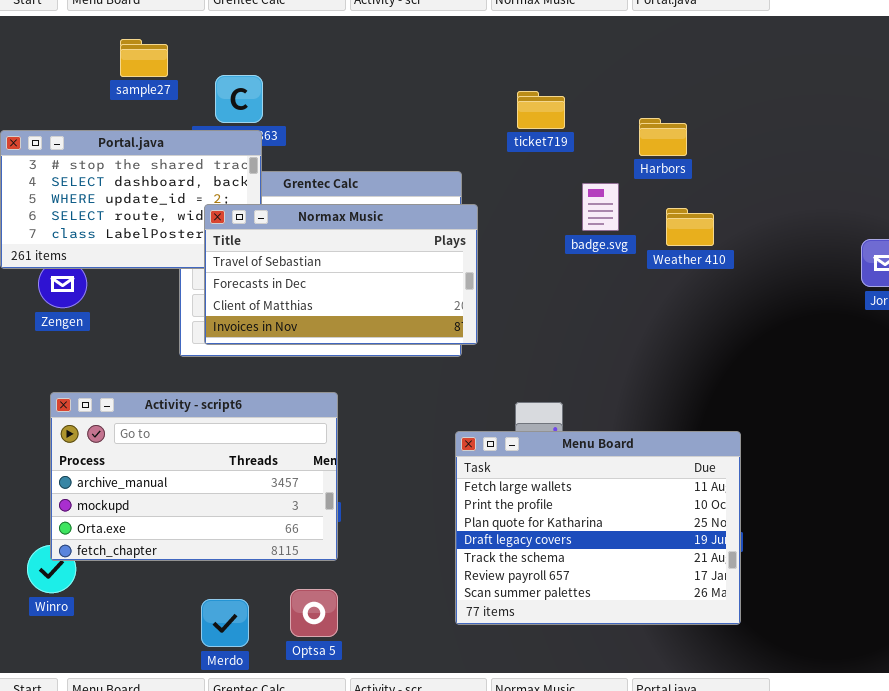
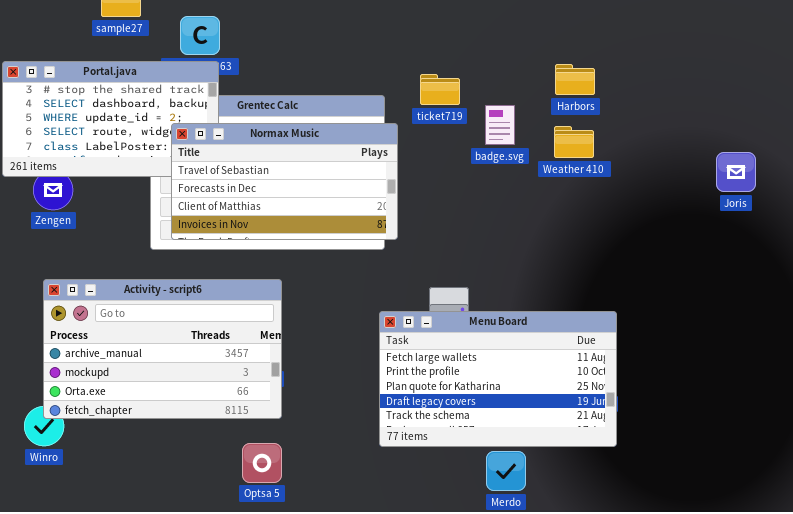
ticket719: [517,91,565,129] -> [420,74,460,105], moved
Harbors: [639,118,687,156] -> [555,64,595,95], moved
Menu Board: [455,431,741,625] -> [379,311,617,447], resized
Merdo: [201,599,249,647] -> [486,451,526,491], moved

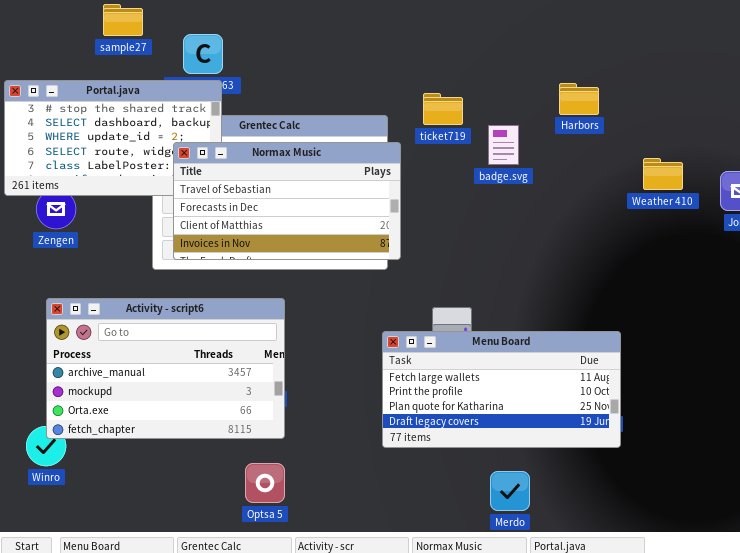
Weather 410: [554,126,594,158] -> [643,158,683,190], moved
Menu Board: [379,311,617,447] -> [382,331,621,448], resized

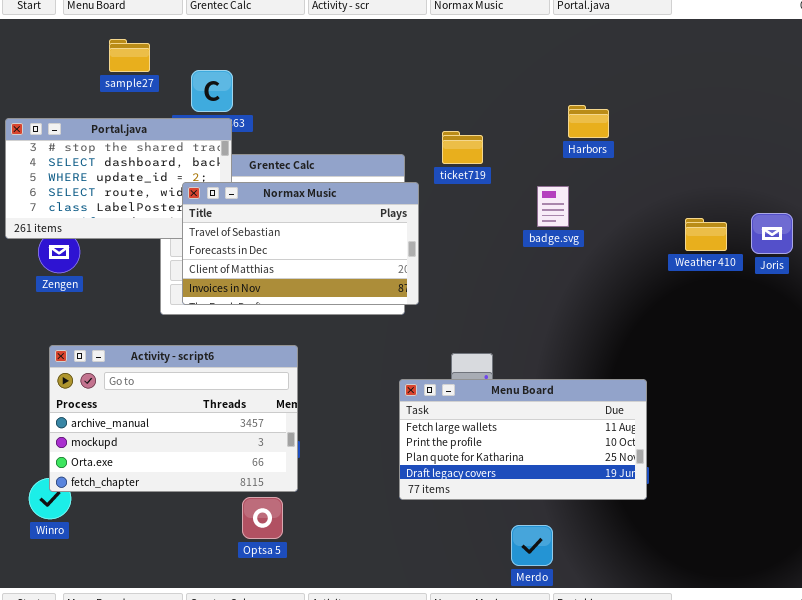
Harbors: [559,83,599,115] -> [568,105,609,138], moved
badge.svg: [488,125,519,165] -> [537,186,569,227], moved
Weather 410: [643,158,683,190] -> [685,218,727,251], moved
Optsa 5: [245,463,285,503] -> [242,497,283,539], moved

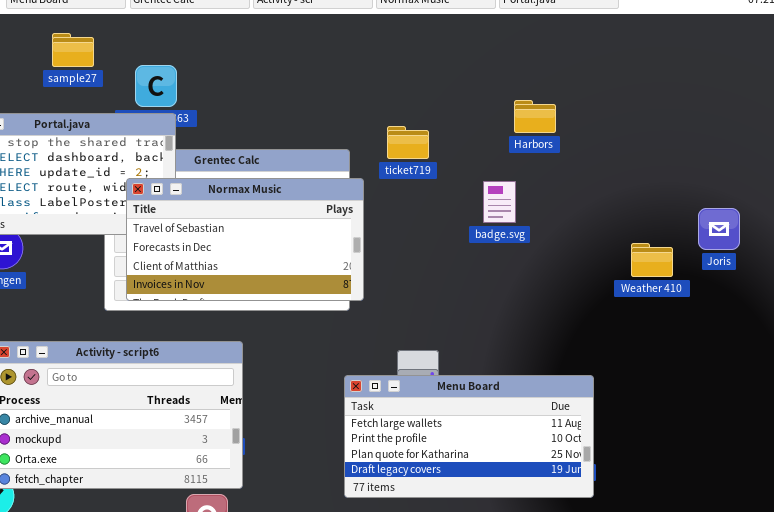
Weather 410: [685,218,727,251] -> [631,243,673,277], moved

